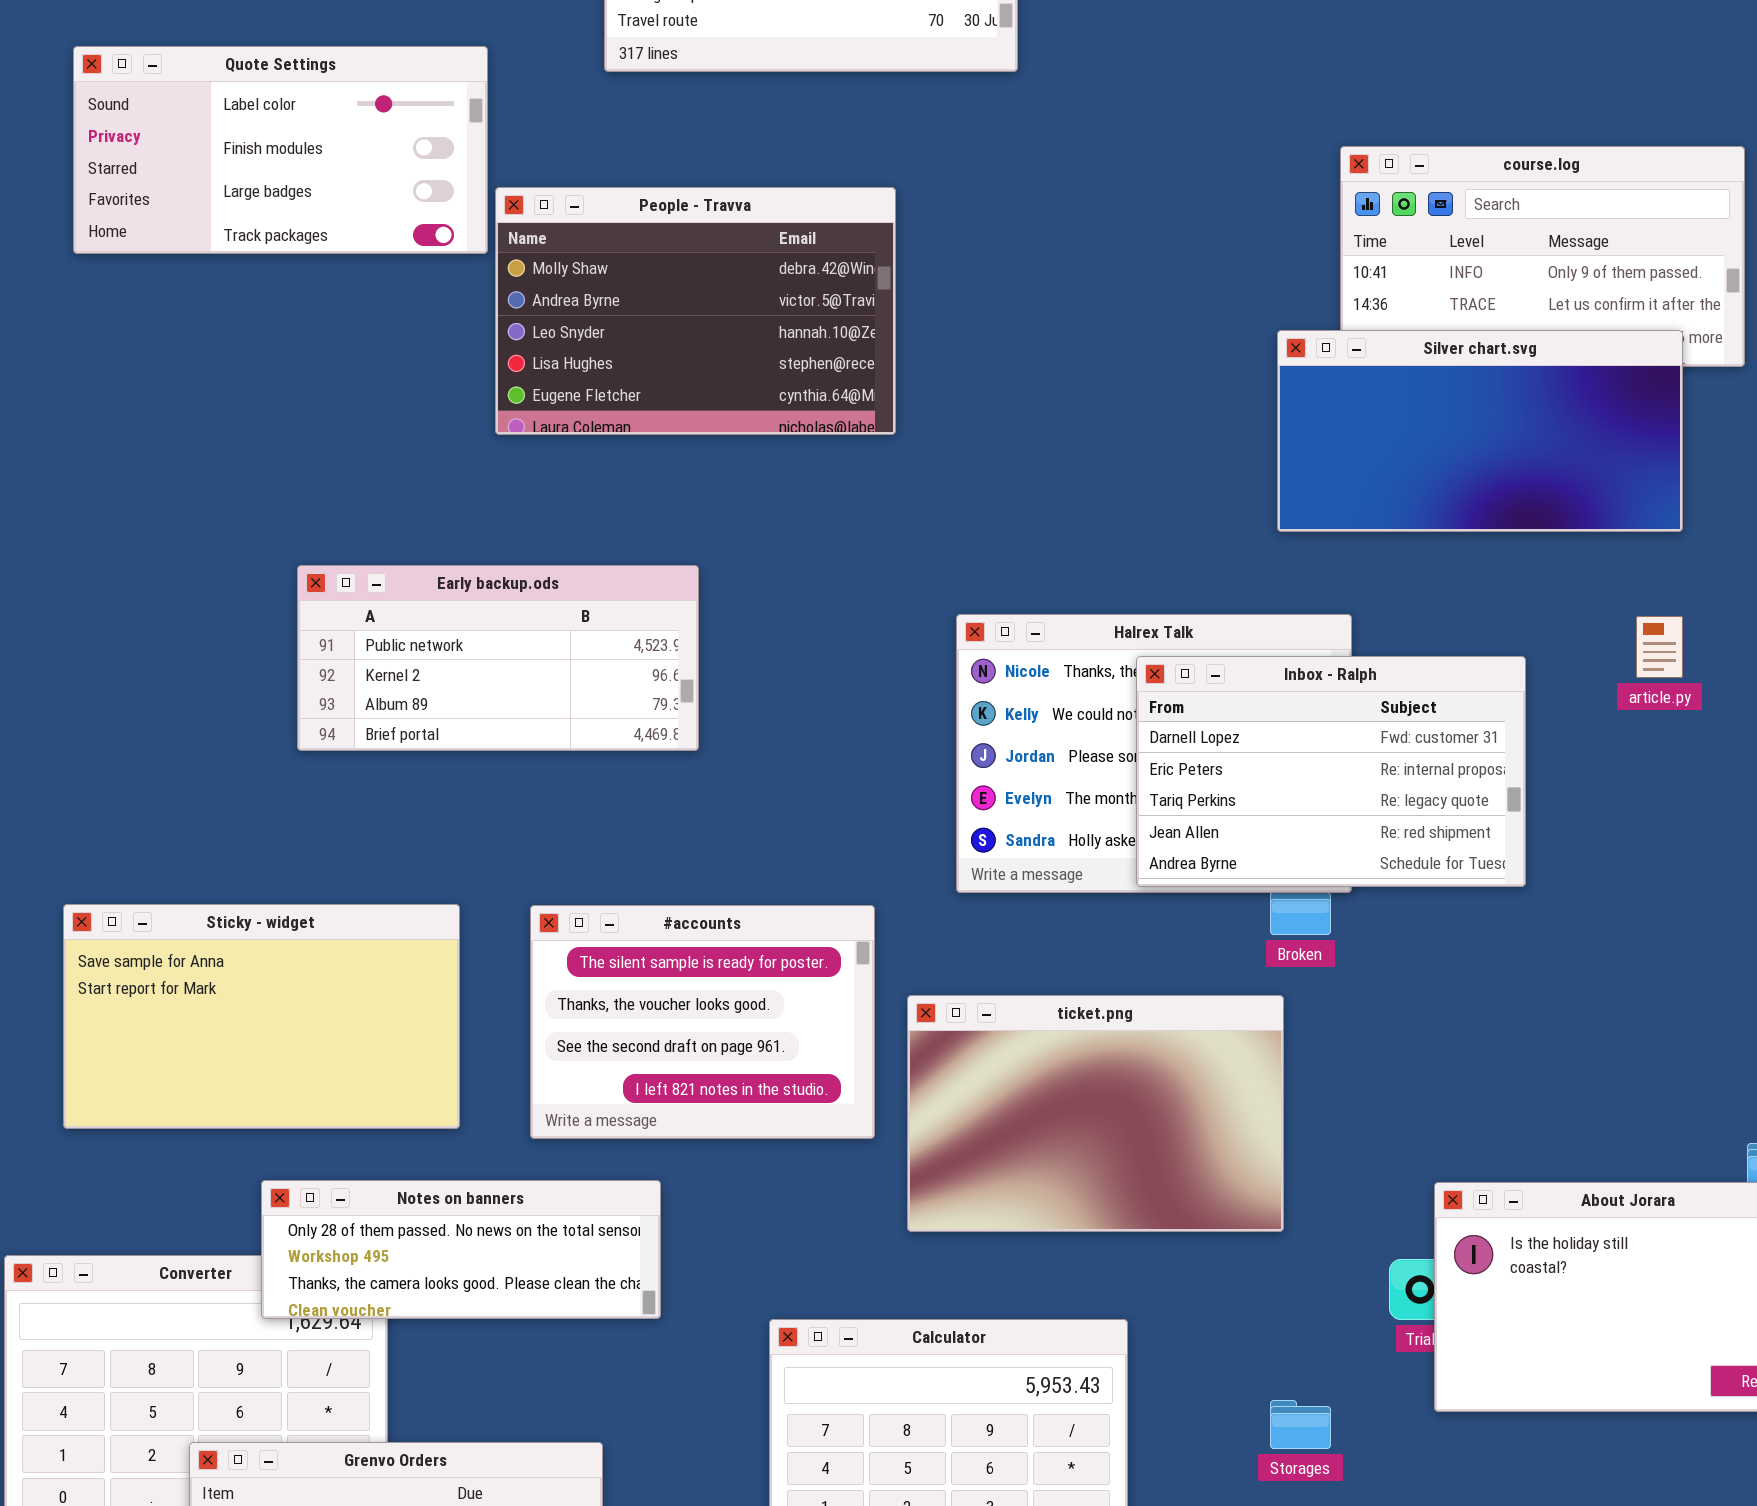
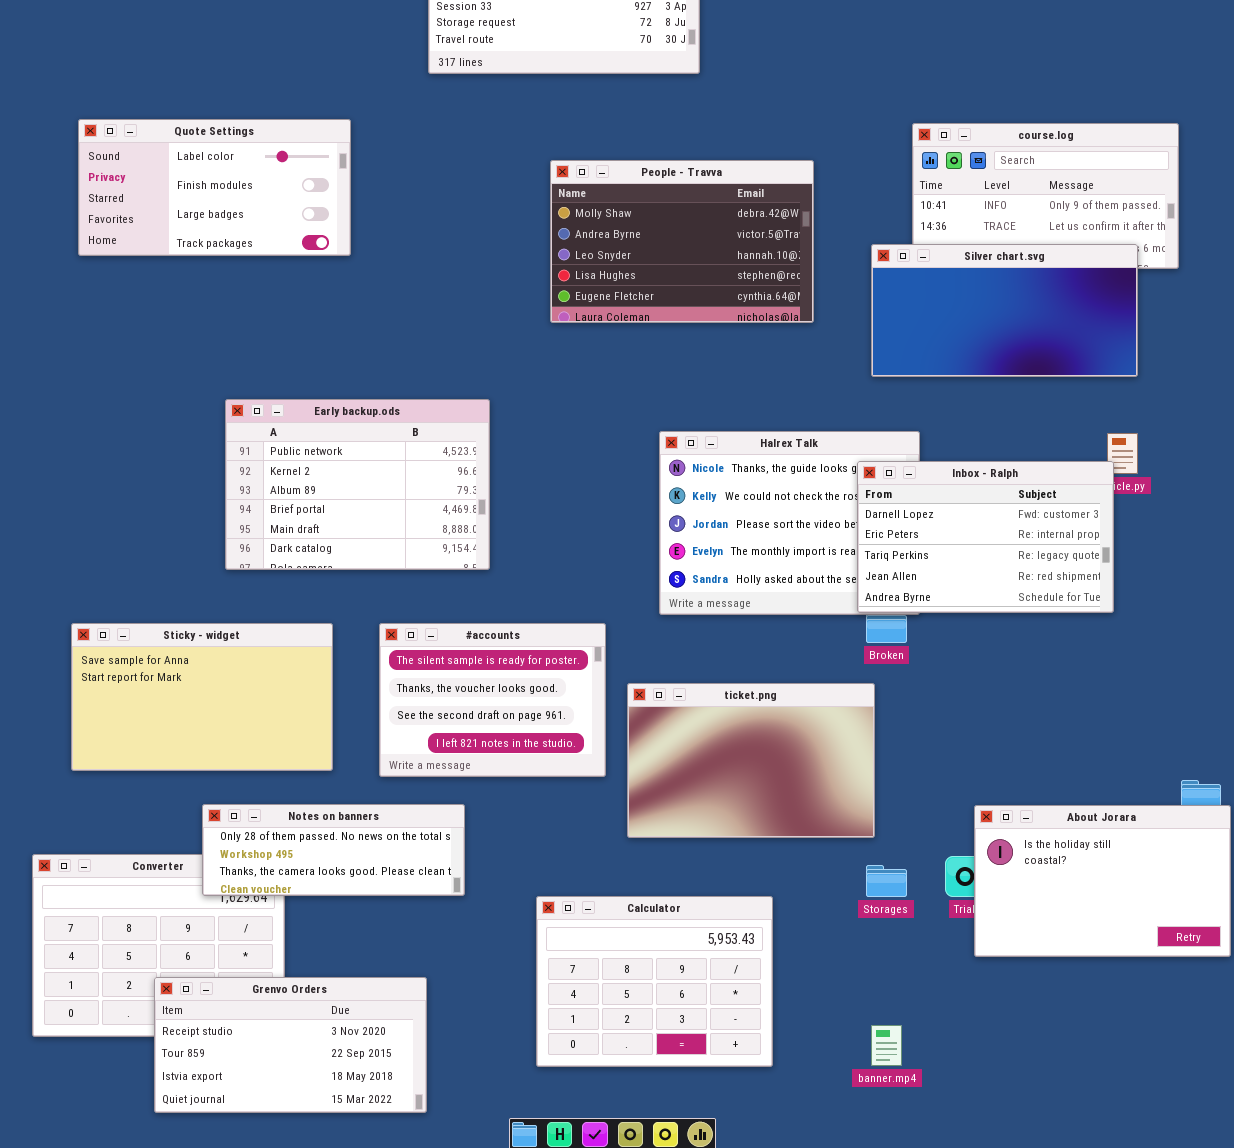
Quote Settings: [73,46,488,254] -> [78,119,351,256], moved
People - Travva: [495,187,896,435] -> [550,160,814,323], moved
Early backup.ods: [297,565,699,751] -> [225,399,490,570], resized
Inbox - Ralph: [1136,656,1526,887] -> [857,461,1114,613], moved
Storages: [1270,1400,1331,1449] -> [866,865,907,897], moved

